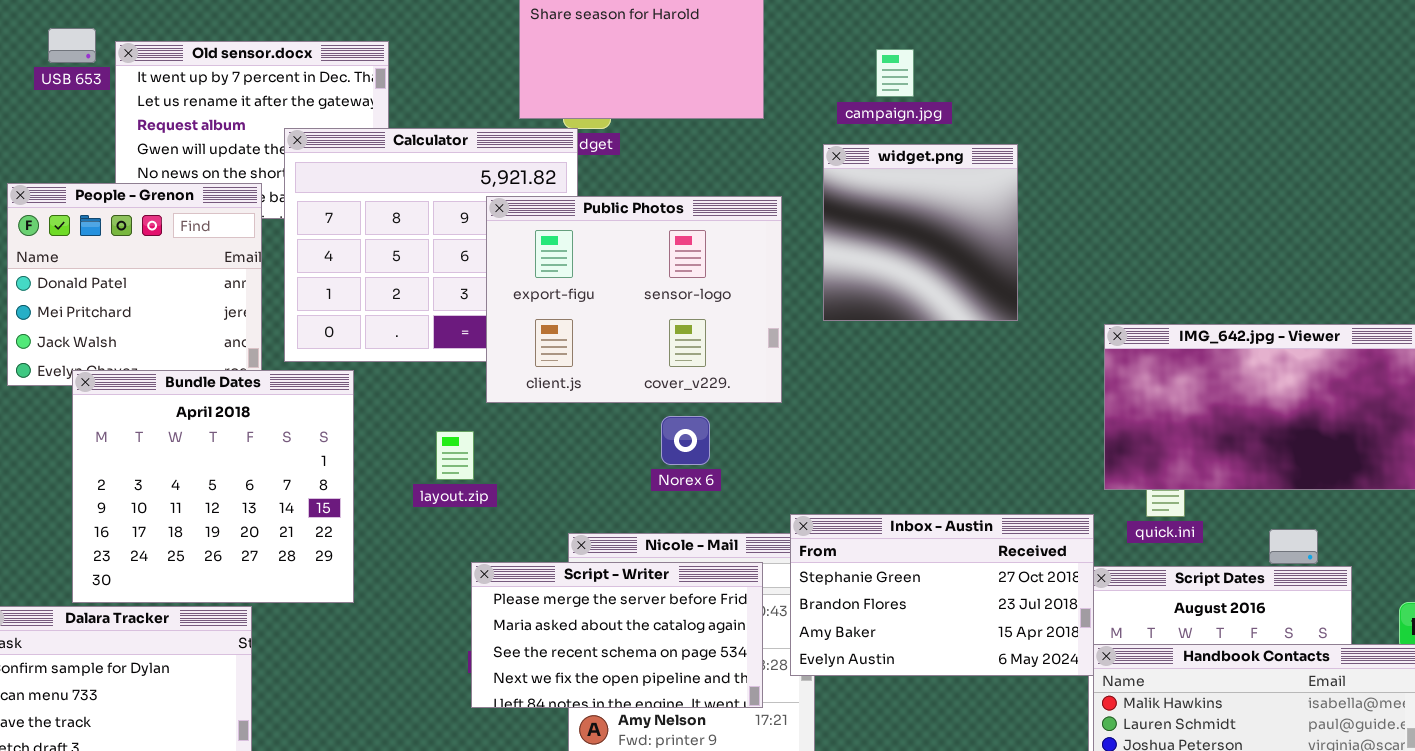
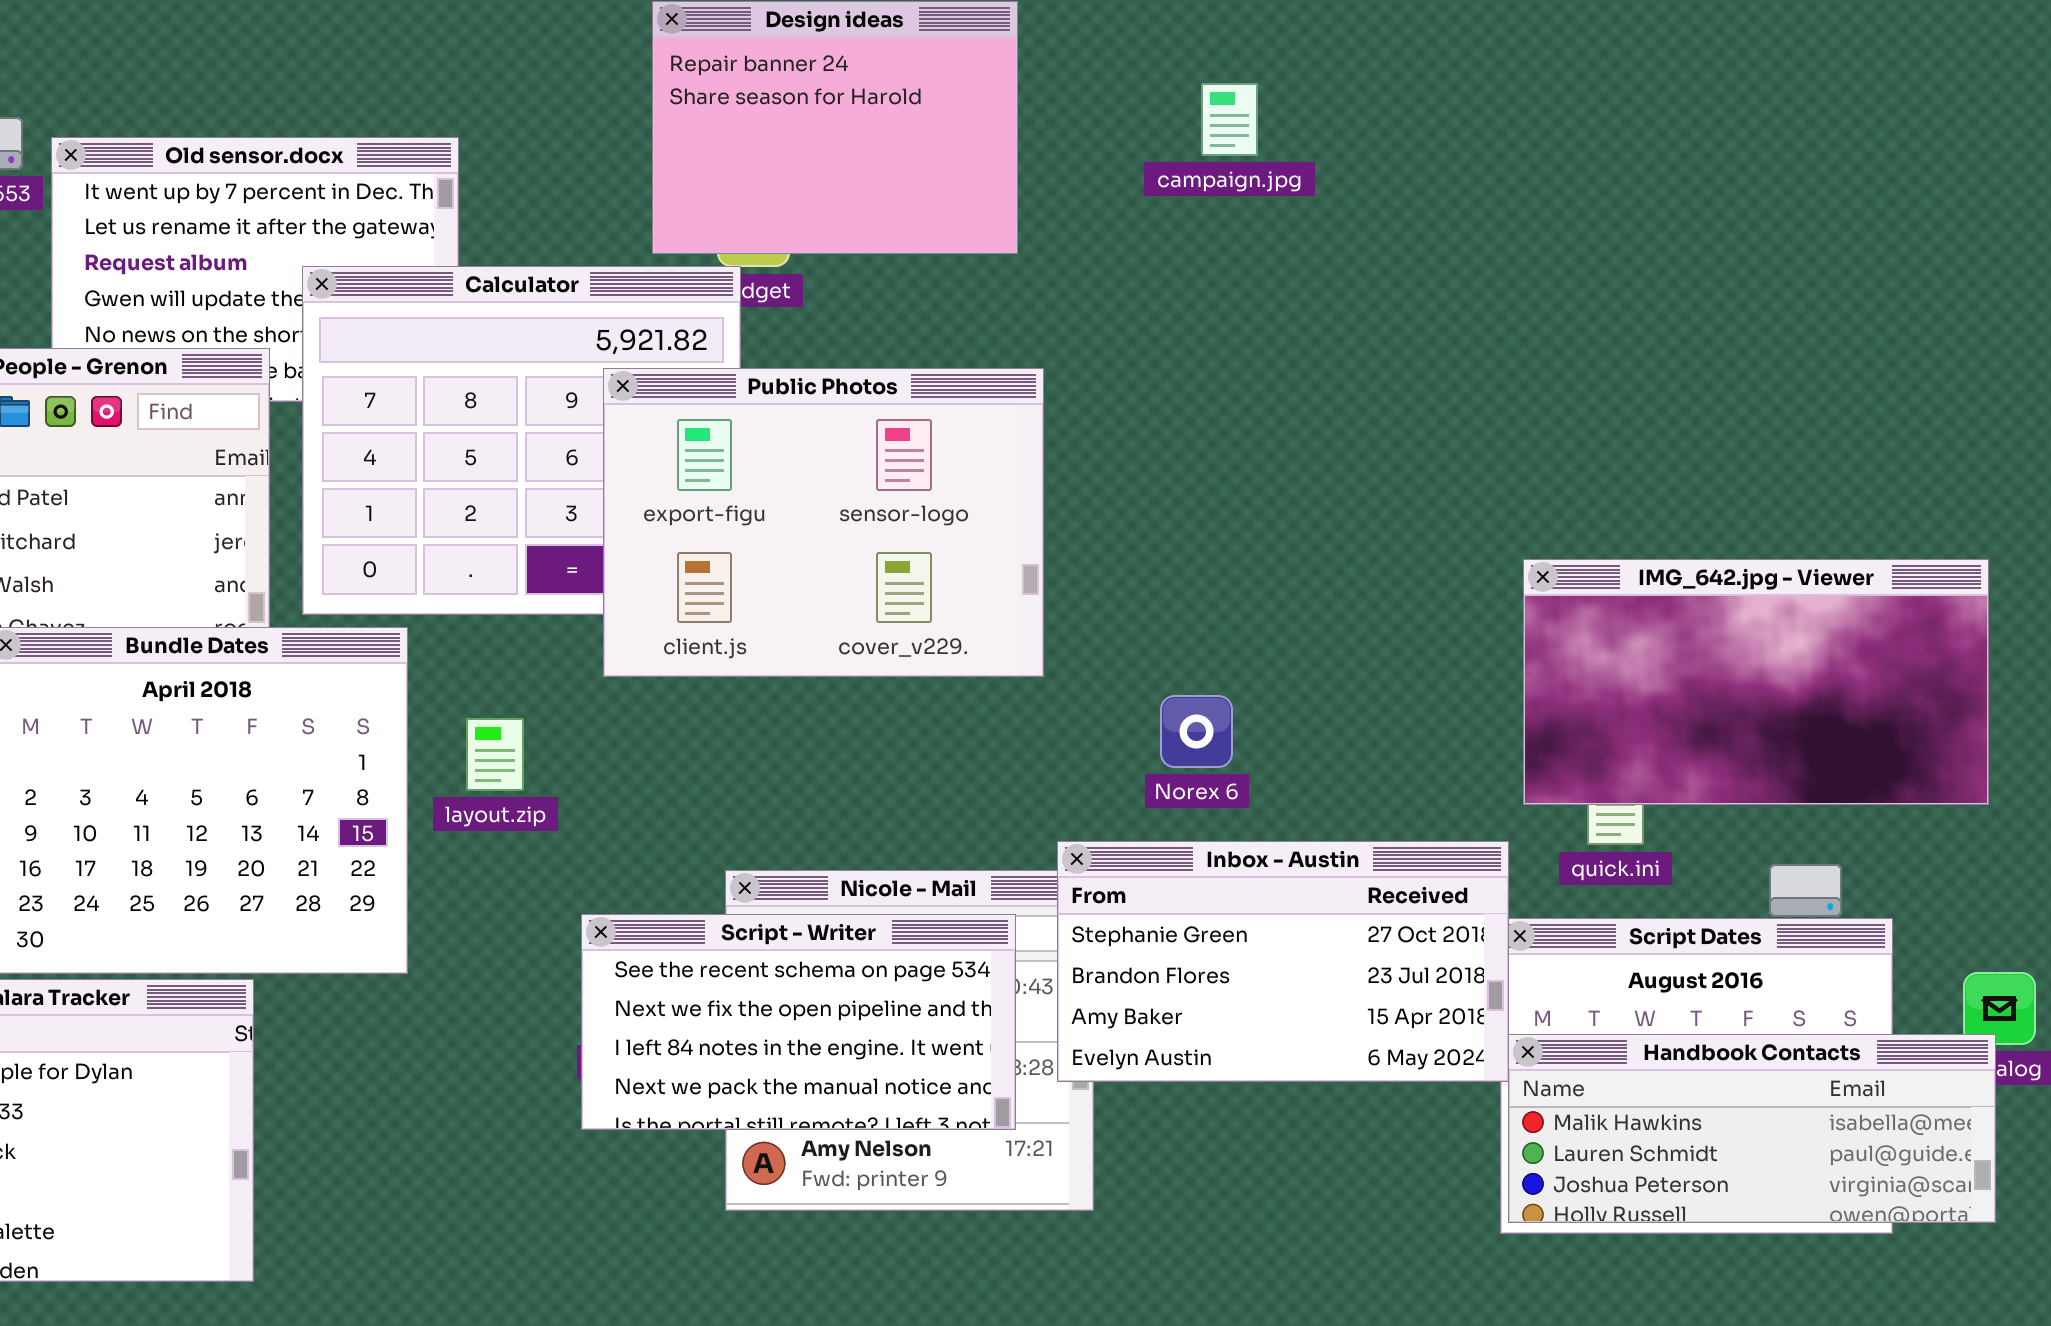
campaign.jpg: [876,49,914,97] -> [1201,83,1258,156], moved
widget.png: [823,144,1018,321] -> none, closed
Norex 6: [661,416,710,465] -> [1160,695,1233,768], moved
layout.zip: [436,431,474,480] -> [466,718,524,791], moved
Script - Writer: [471,562,763,708] -> [581,914,1016,1130], scrolled down 2 rows

